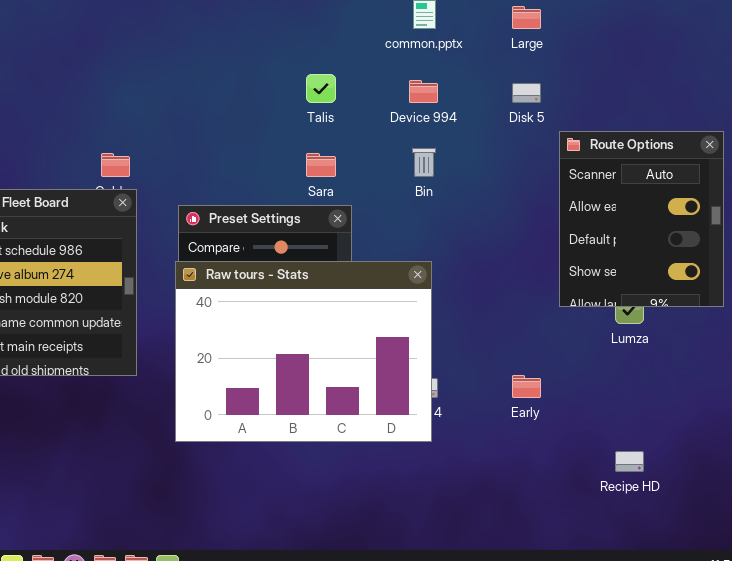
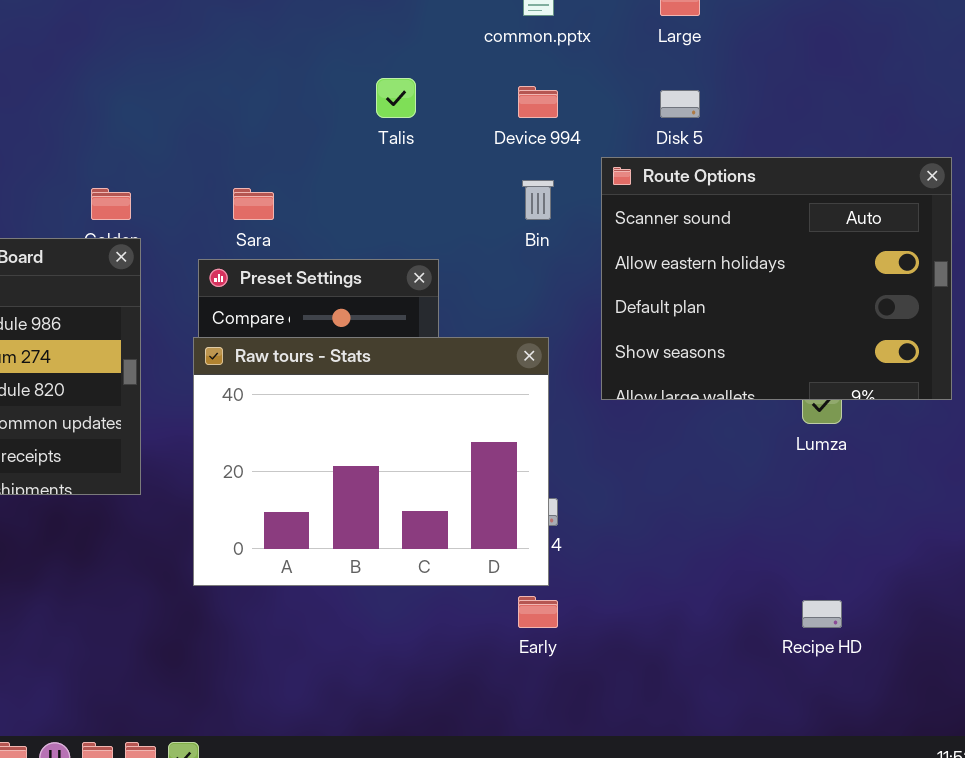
Route Options: [559,131,724,307] -> [601,157,952,400], resized
Sara: [306,153,336,177] -> [233,188,274,220], moved
Early: [512,375,541,398] -> [518,596,558,628], moved

